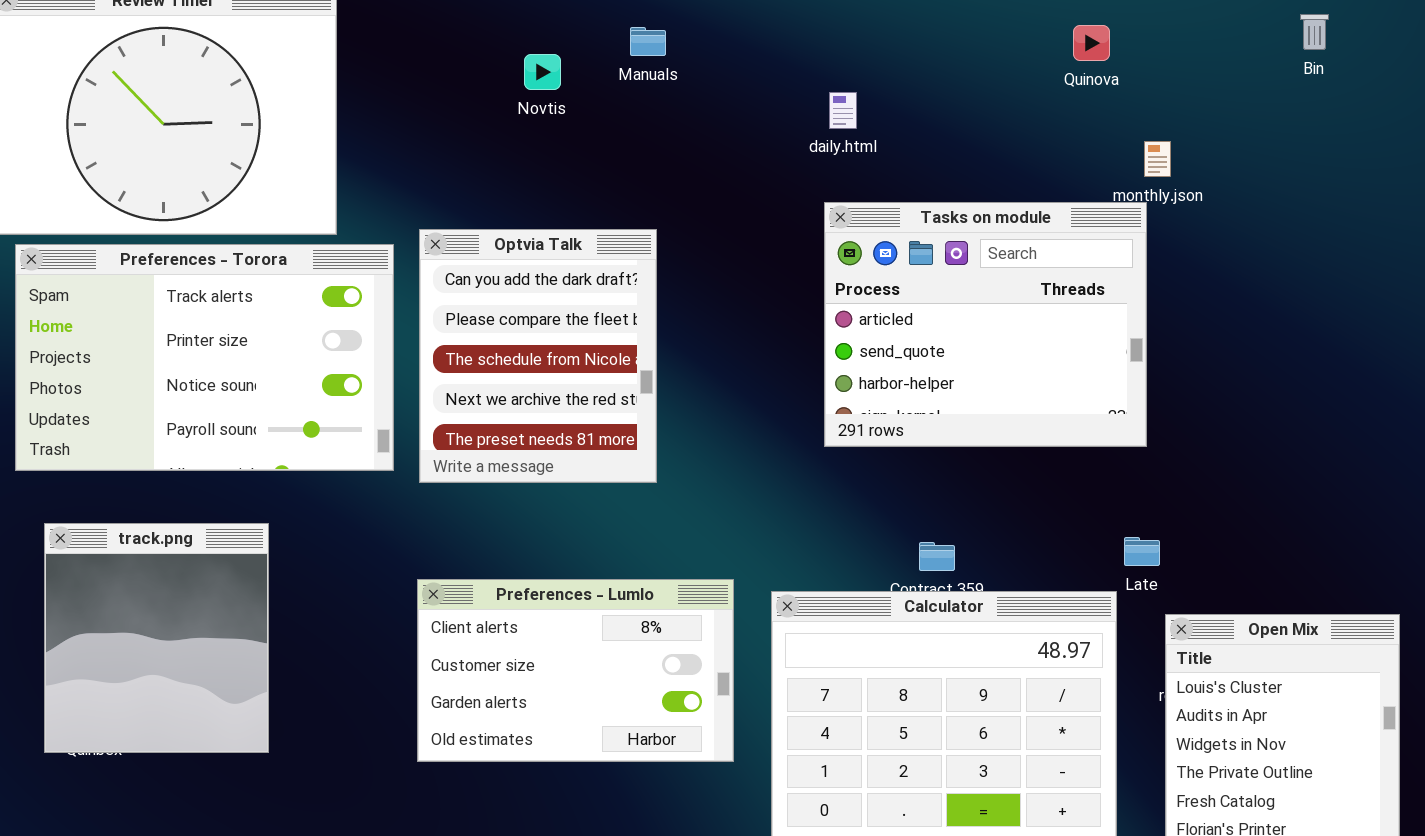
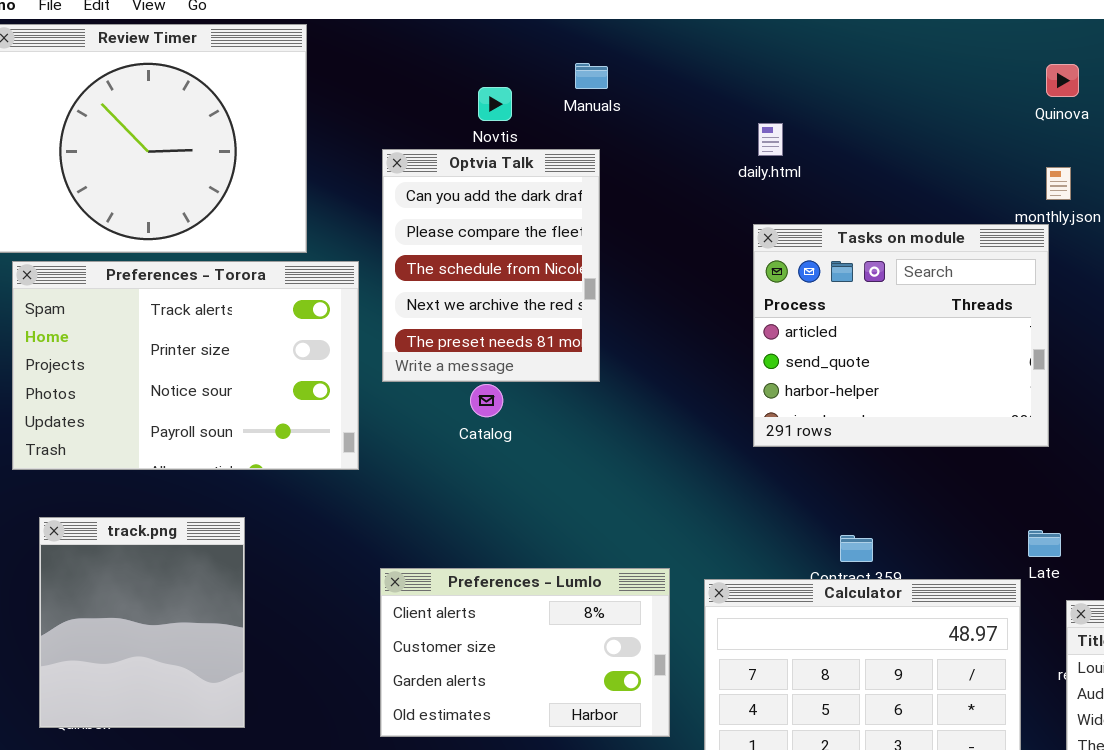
Quinova: [1073,25,1110,61] -> [1046,64,1079,97], moved
Optvia Talk: [419,229,657,483] -> [382,149,600,382], moved

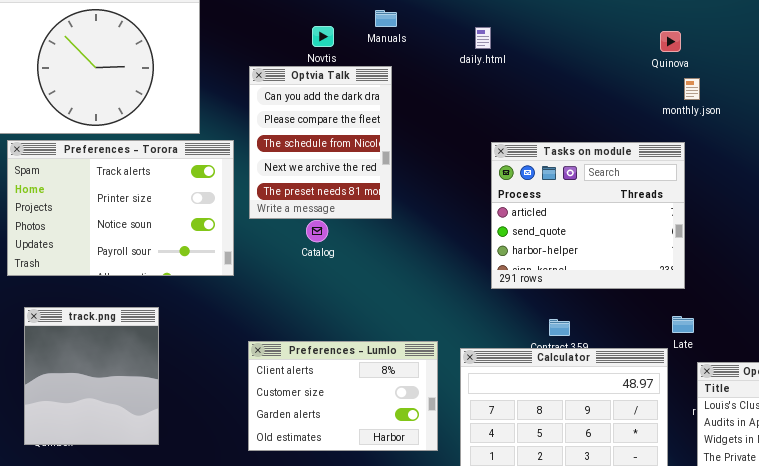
Quinova: [1046,64,1079,97] -> [660,31,681,52], moved
daily.html: [758,123,783,156] -> [475,27,491,49], moved
Tasks on module: [753,224,1049,447] -> [491,142,685,289], moved

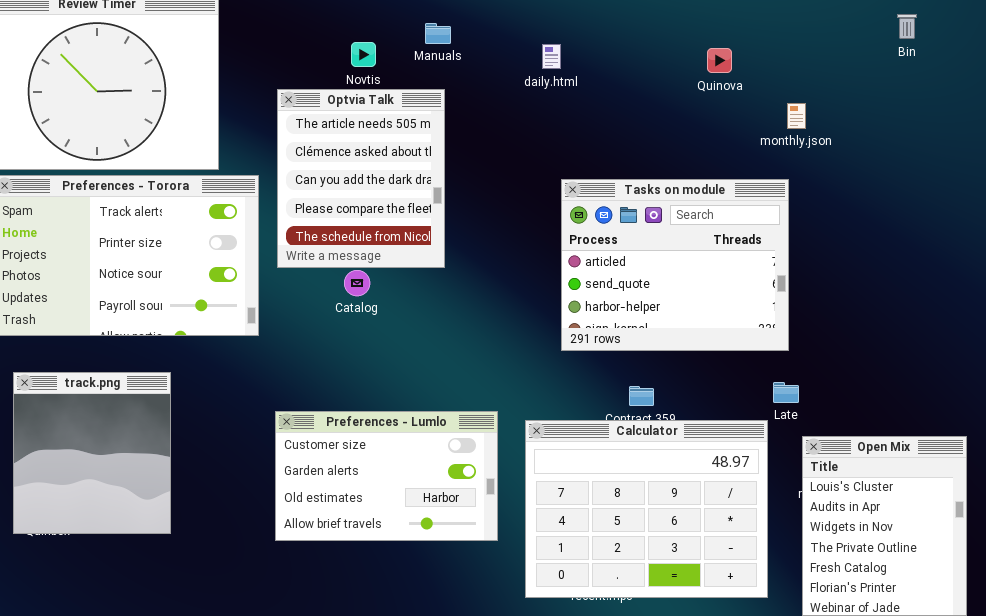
Quinova: [660,31,681,52] -> [707,48,732,73], moved
Optvia Talk: [249,66,392,219] -> [277,89,445,268], scrolled up 2 rows
Preferences - Lumlo: [248,341,438,451] -> [275,411,498,541], scrolled down 1 row

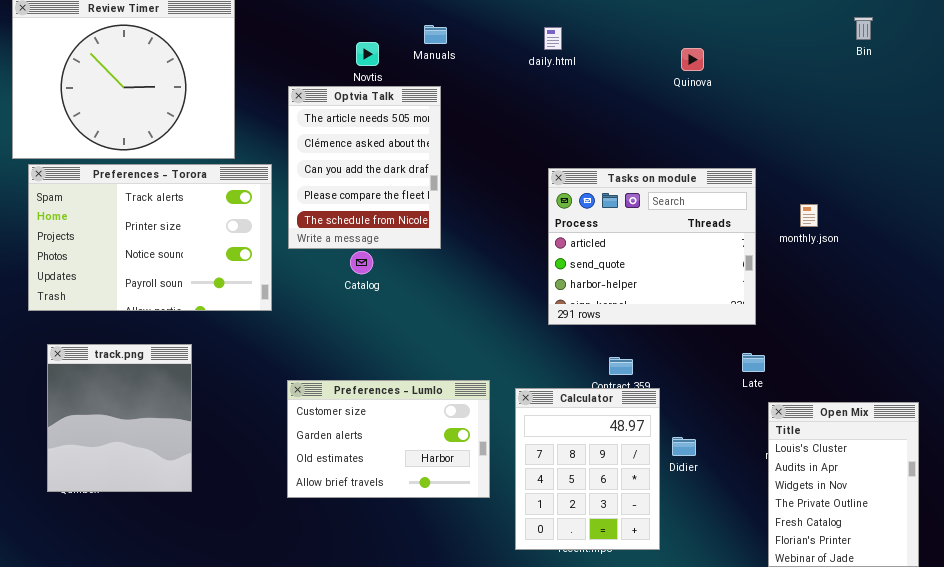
daily.html: [542,44,561,69] -> [544,27,562,50], moved
monthly.json: [787,103,806,129] -> [800,204,818,227], moved
Calculator: [525,420,768,598] -> [515,388,660,550], resized

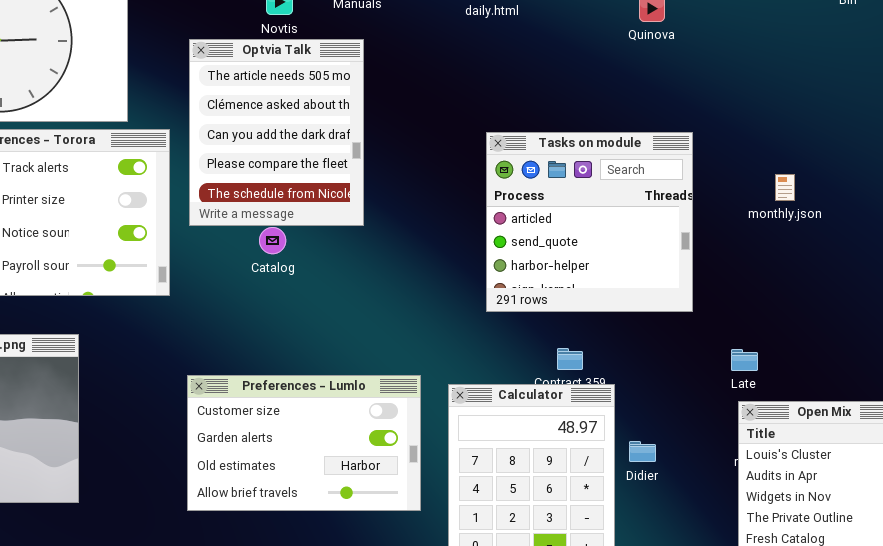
Tasks on module: [548,168,756,325] -> [486,132,693,312], resized
Late: [742,353,765,372] -> [731,349,758,371], moved

